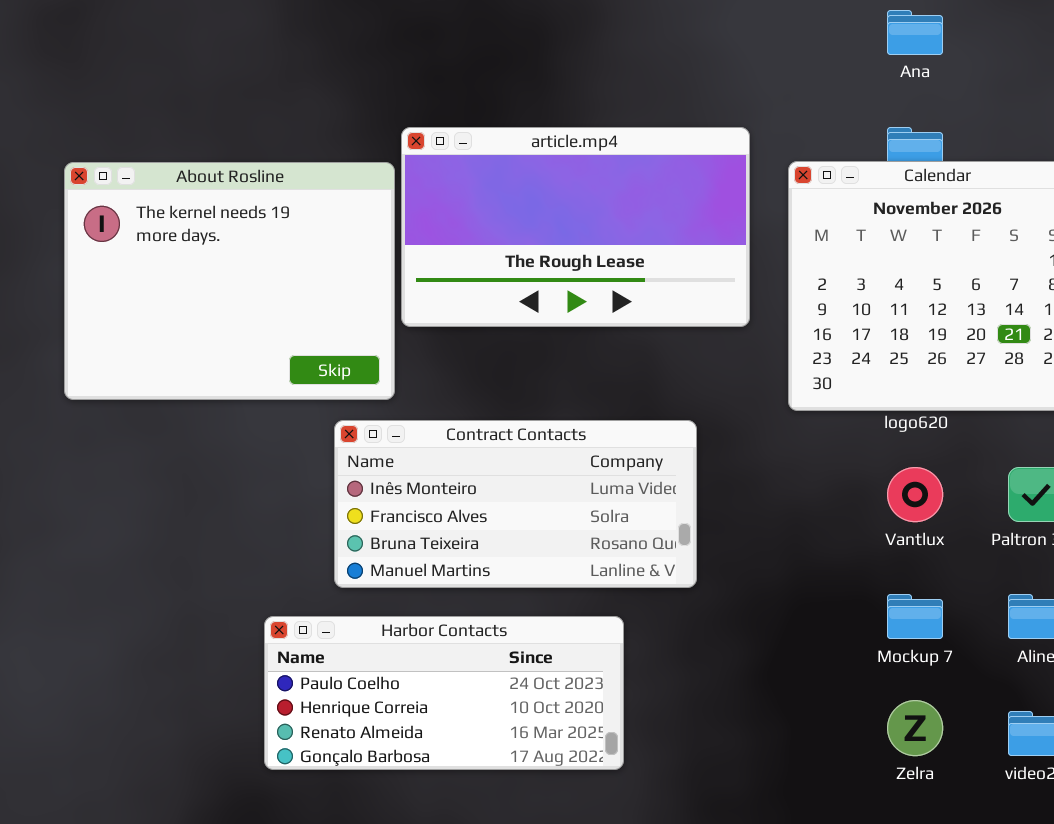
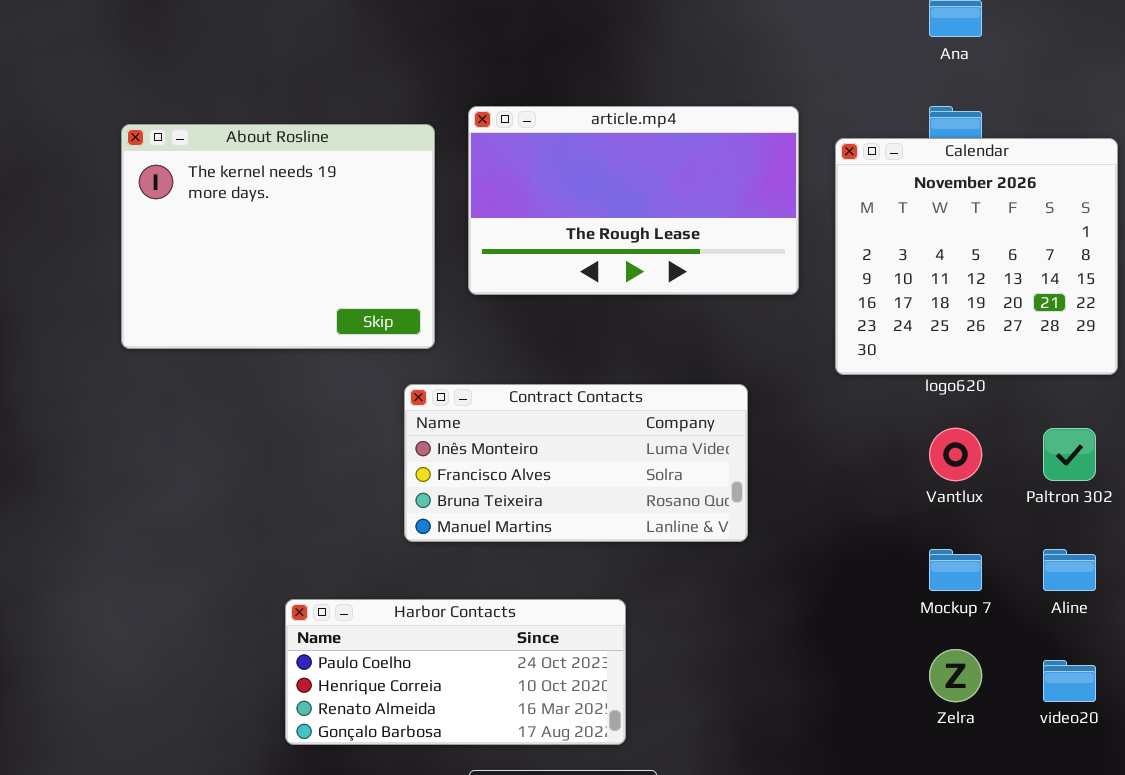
About Rosline: [64,162,395,400] -> [121,124,435,349], moved
Harbor Contacts: [264,616,624,770] -> [285,599,626,745], moved

